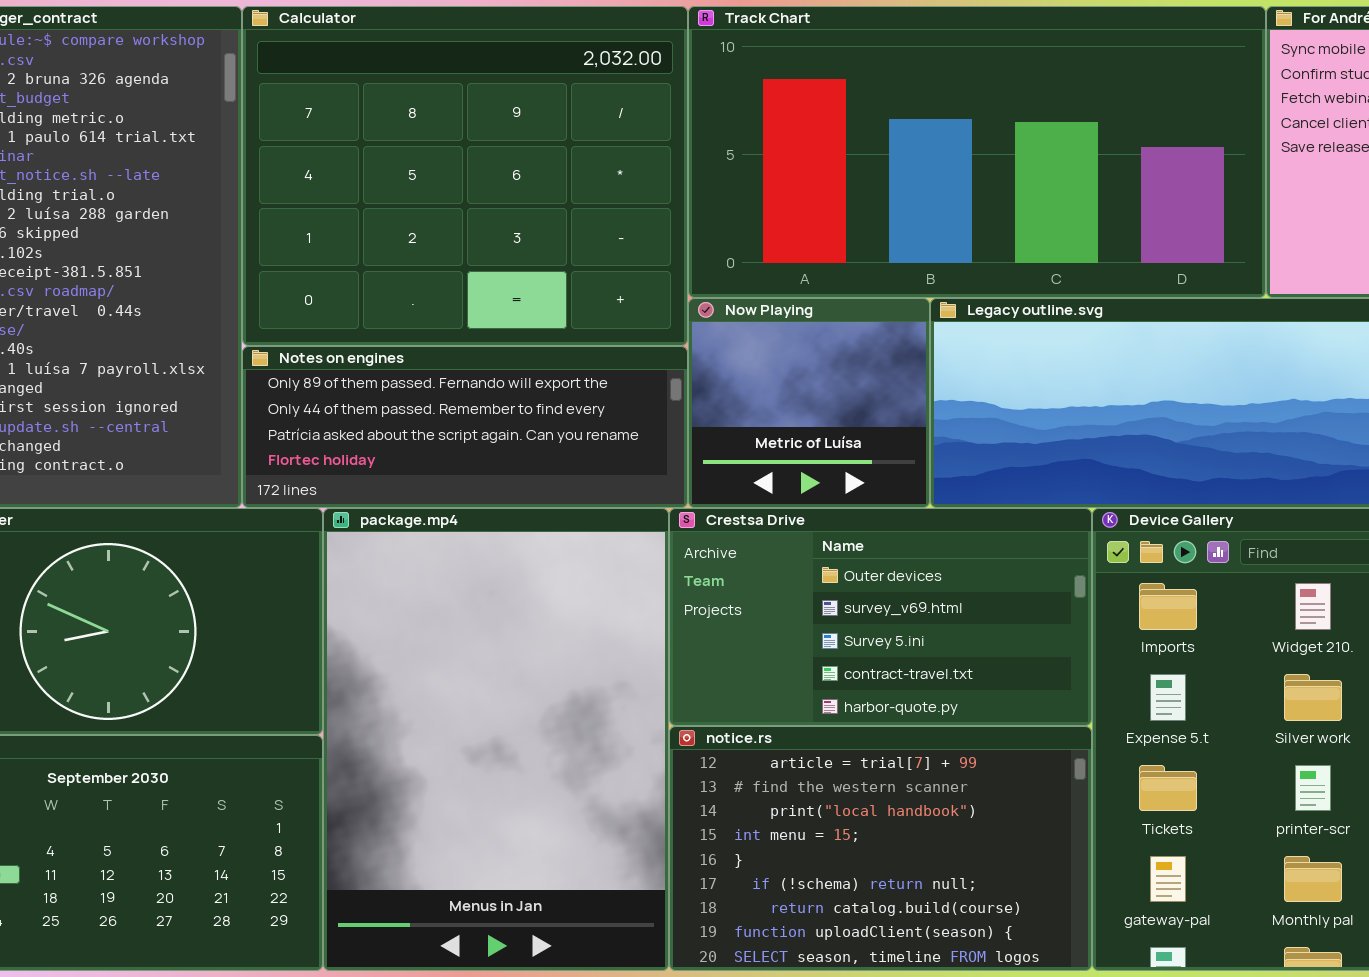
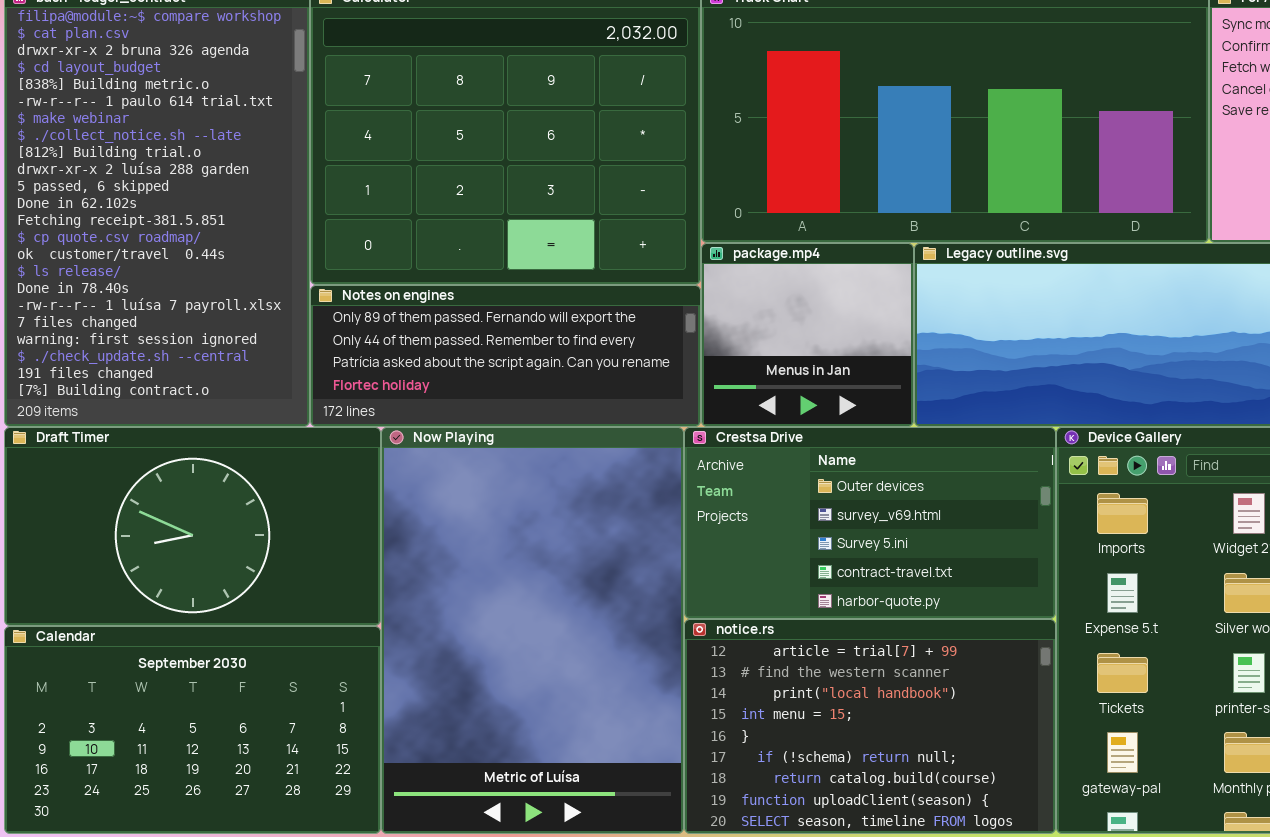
Now Playing: [688,298,930,508] -> [381,427,684,834], moved, resized
package.mp4: [323,508,669,971] -> [701,243,914,427], moved, resized

